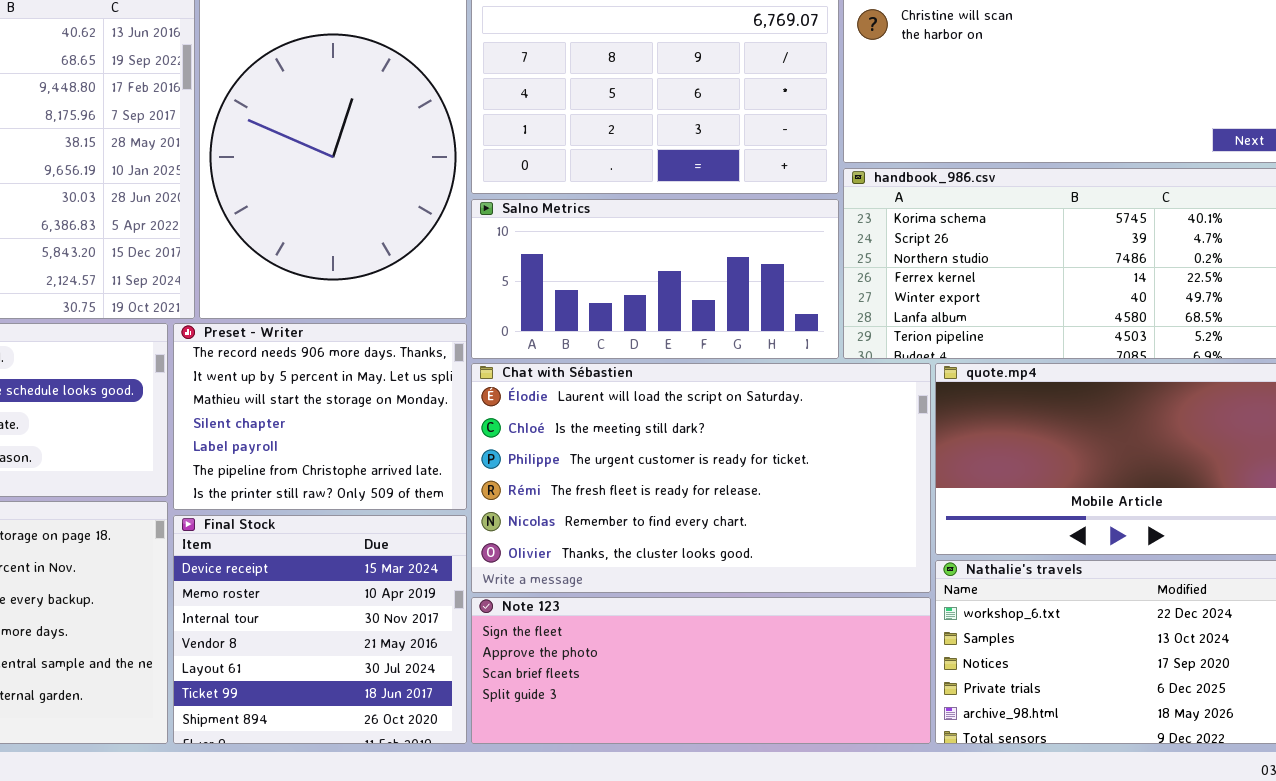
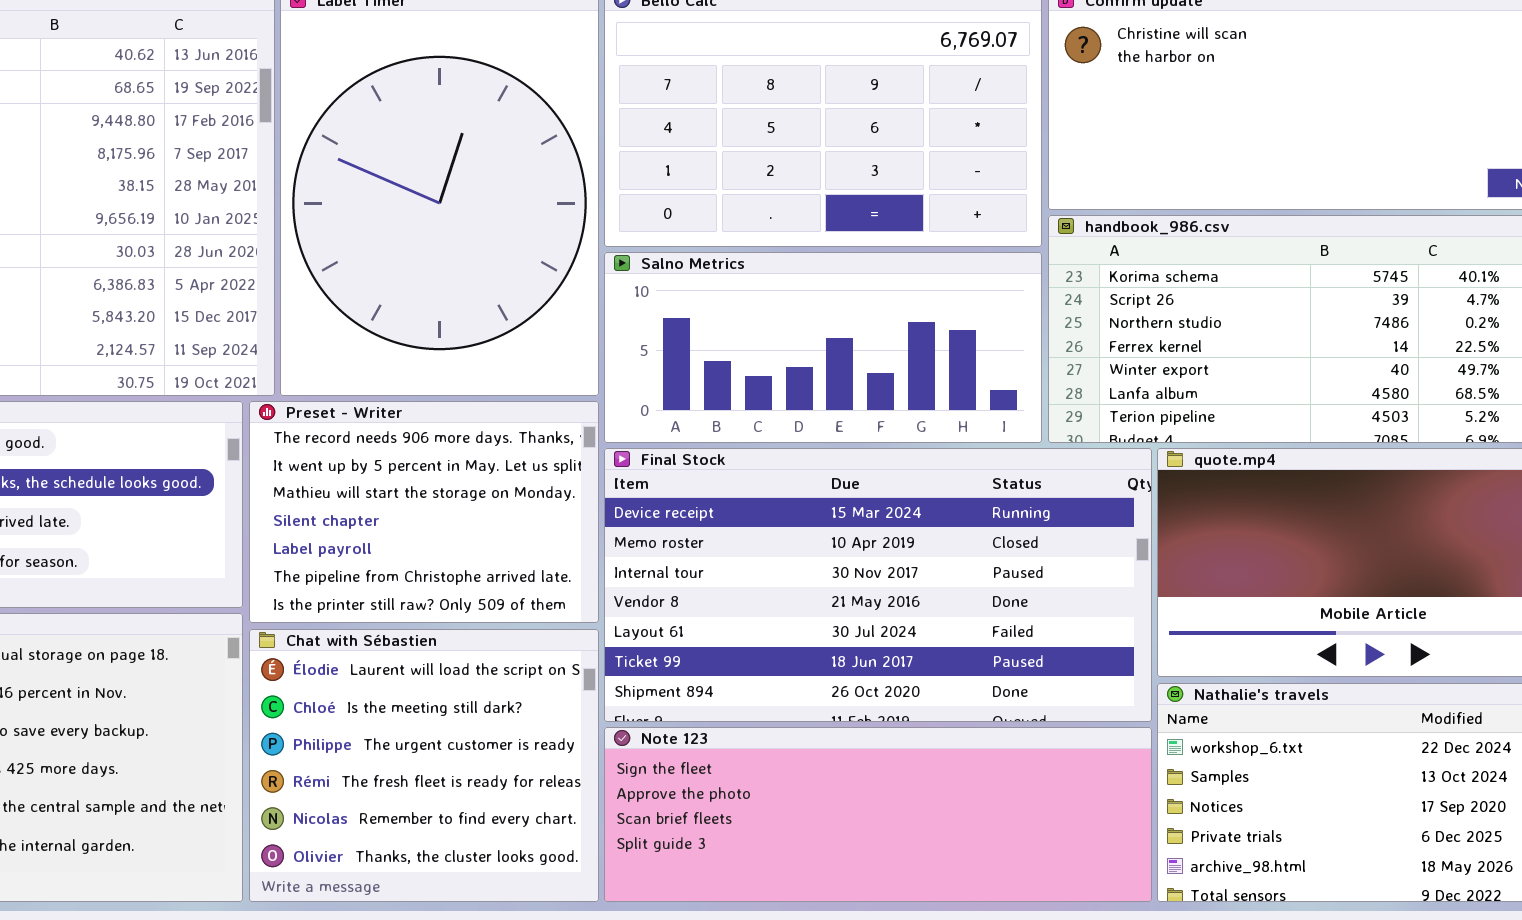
Chat with Sébastien: [471,363,931,593] -> [249,629,599,902], moved, resized
Final Stock: [173,515,467,744] -> [604,448,1152,722], moved, resized

